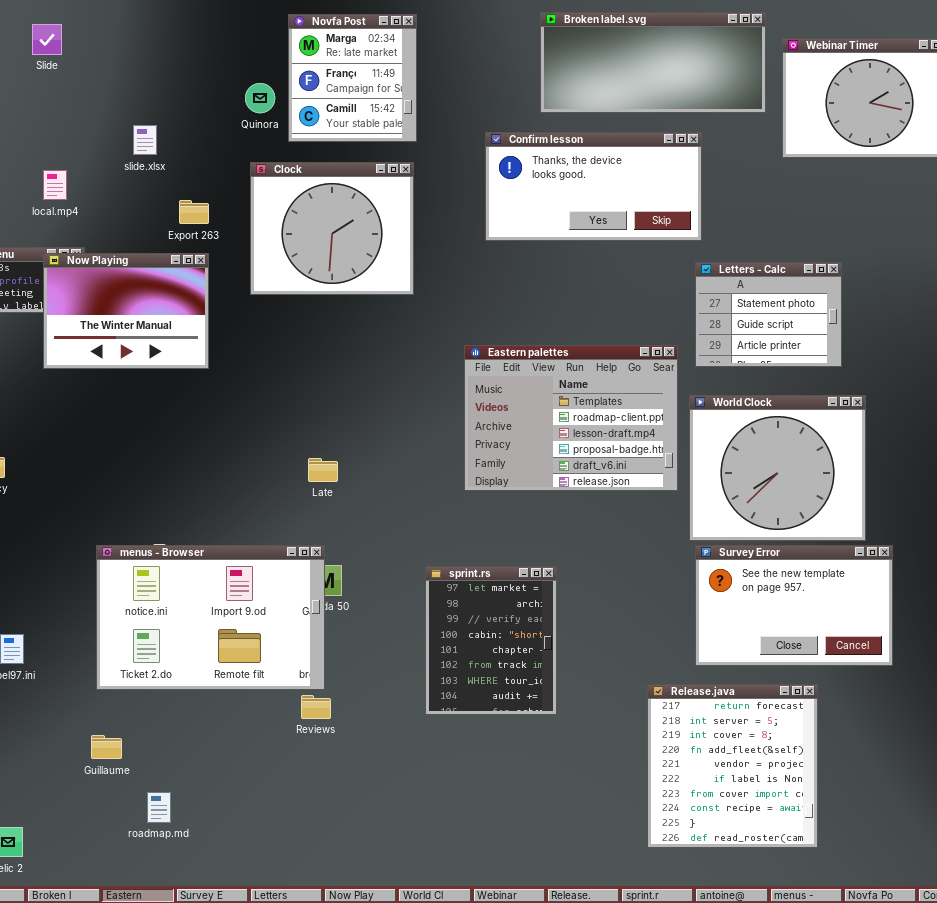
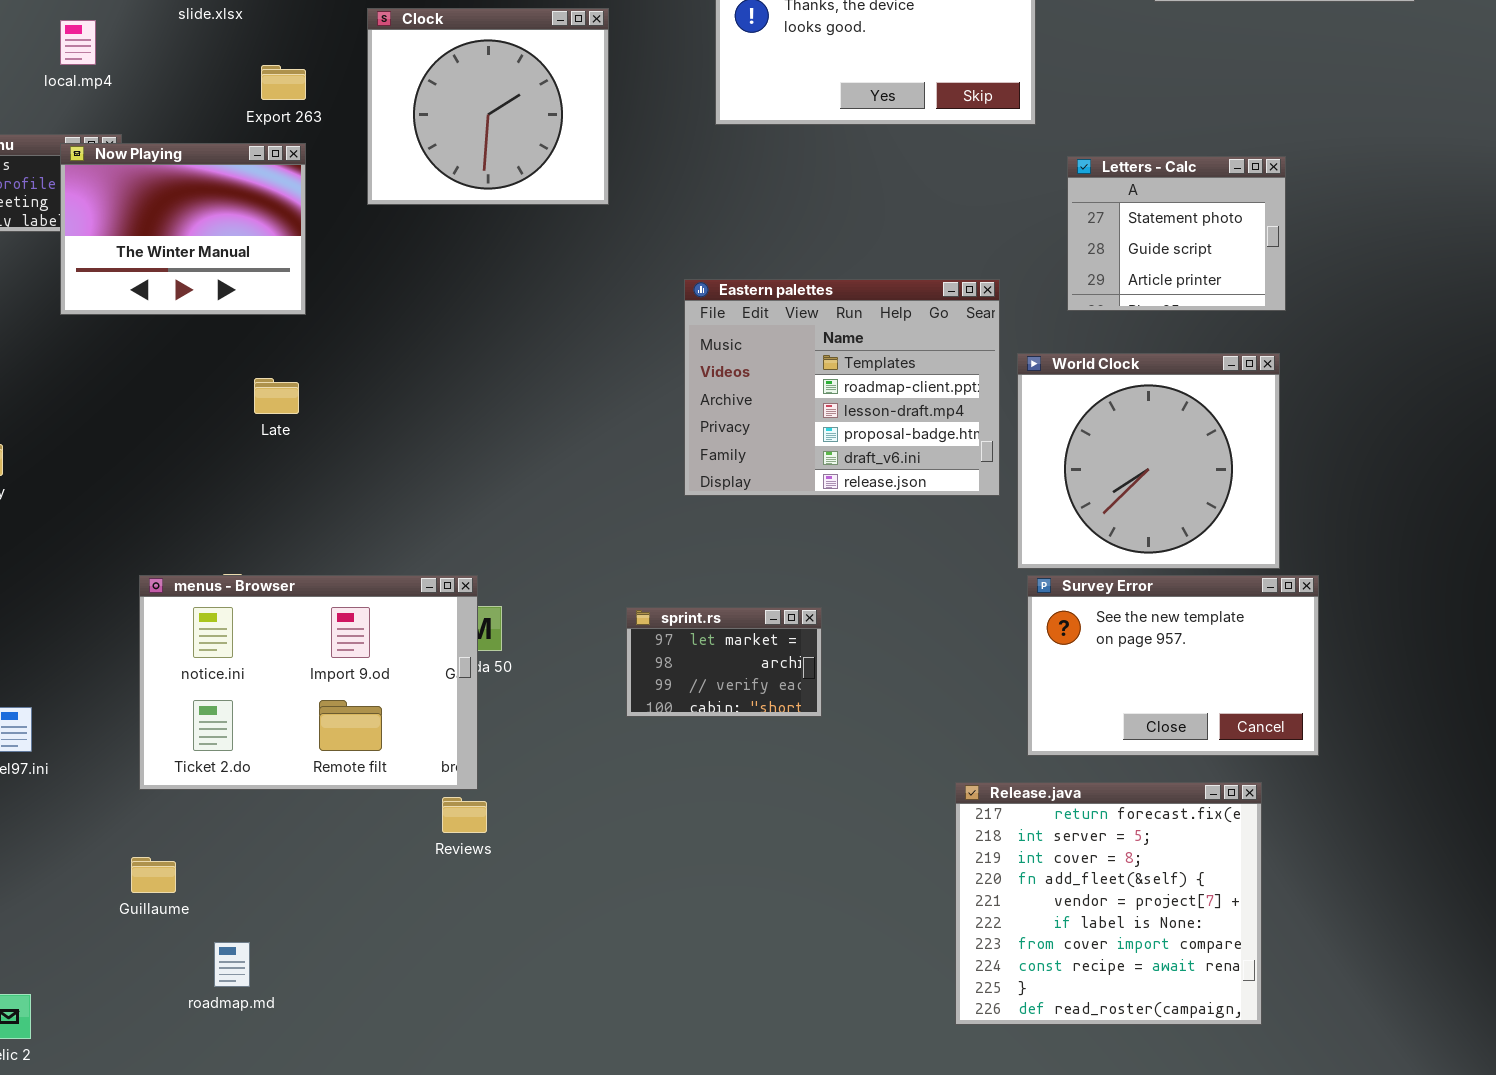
Letters - Calc: [695,262,842,367] -> [1067,156,1286,311], moved
Late: [308,458,338,482] -> [254,378,299,414], moved
sprint.rs: [425,566,557,715] -> [626,607,822,717], resized
Release.java: [647,684,818,848] -> [955,782,1262,1025], resized

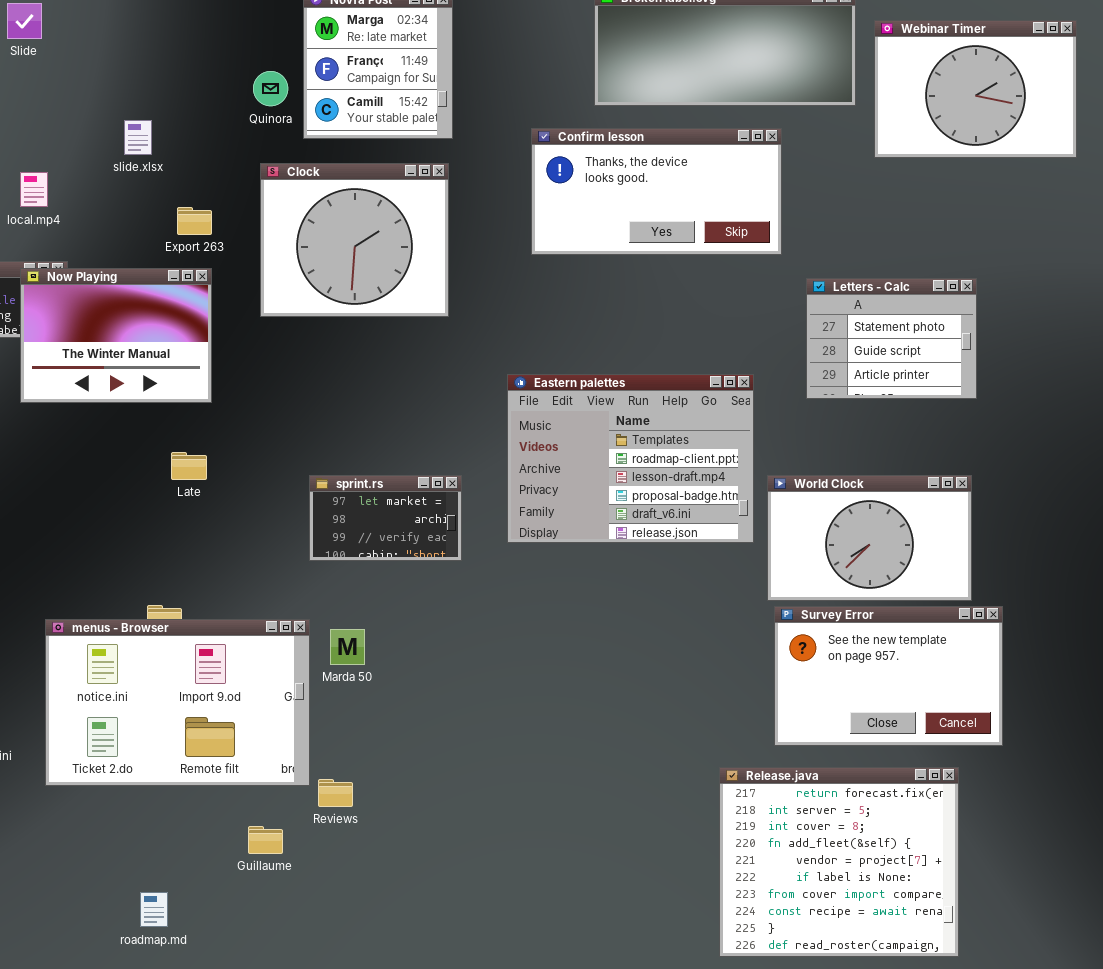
World Clock: [1017,353,1280,569] -> [767,475,972,601], resized
menus - Browser: [139,575,478,790] -> [45,619,310,786], moved
sprint.rs: [626,607,822,717] -> [309,475,462,561], moved
Guillaume: [131,857,176,893] -> [248,826,283,854], moved

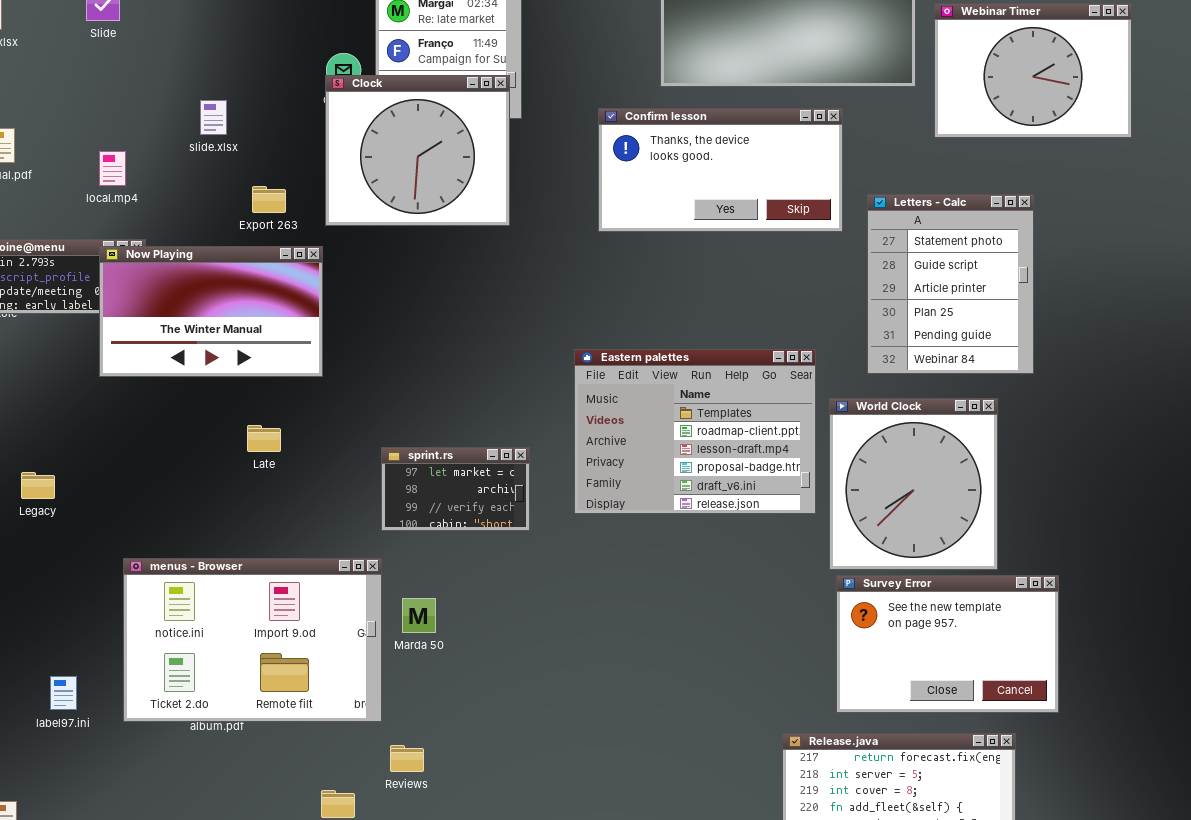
Clock: [260,163,449,317] -> [325,75,510,226], moved
Now Playing: [20,268,212,403] -> [99,246,323,377], resized
Letters - Calc: [806,278,977,399] -> [867,194,1034,374], resized
World Clock: [767,475,972,601] -> [829,398,998,570], resized
menus - Browser: [45,619,310,786] -> [123,558,382,722], moved

